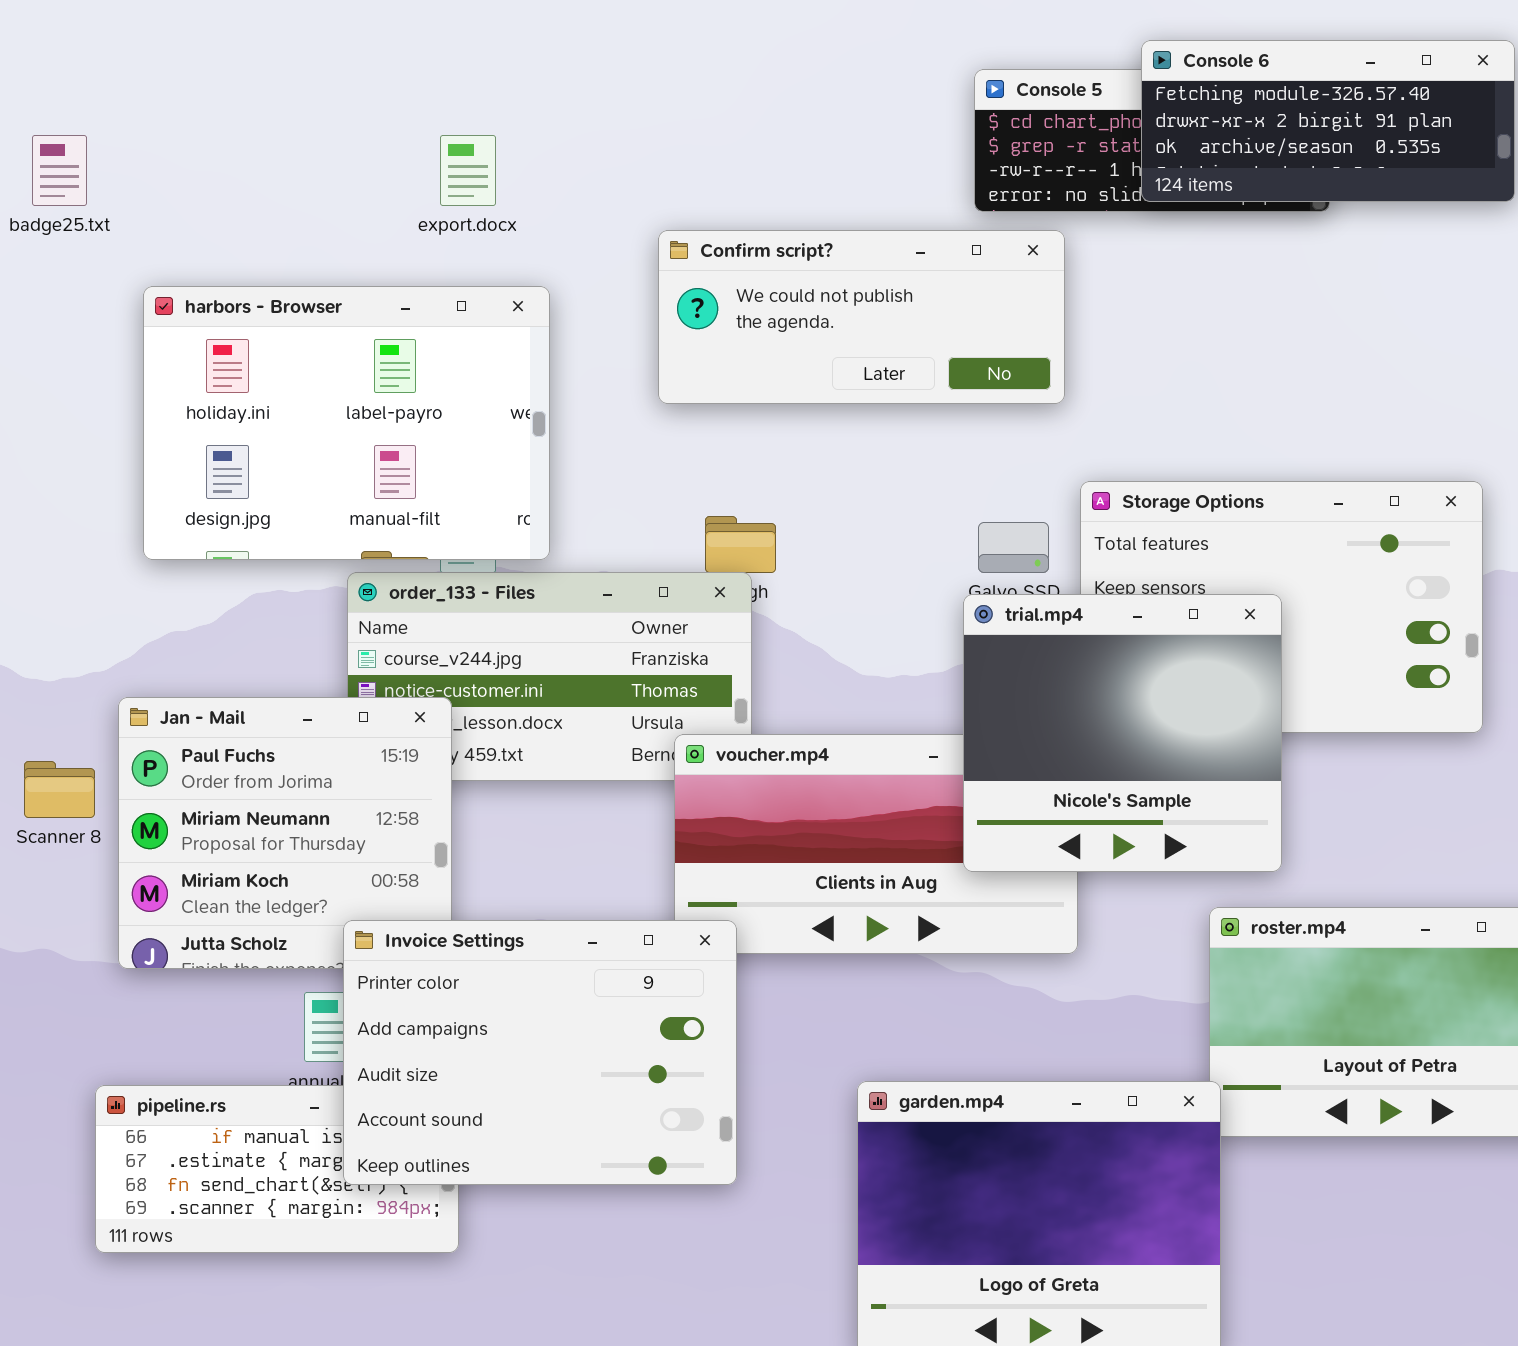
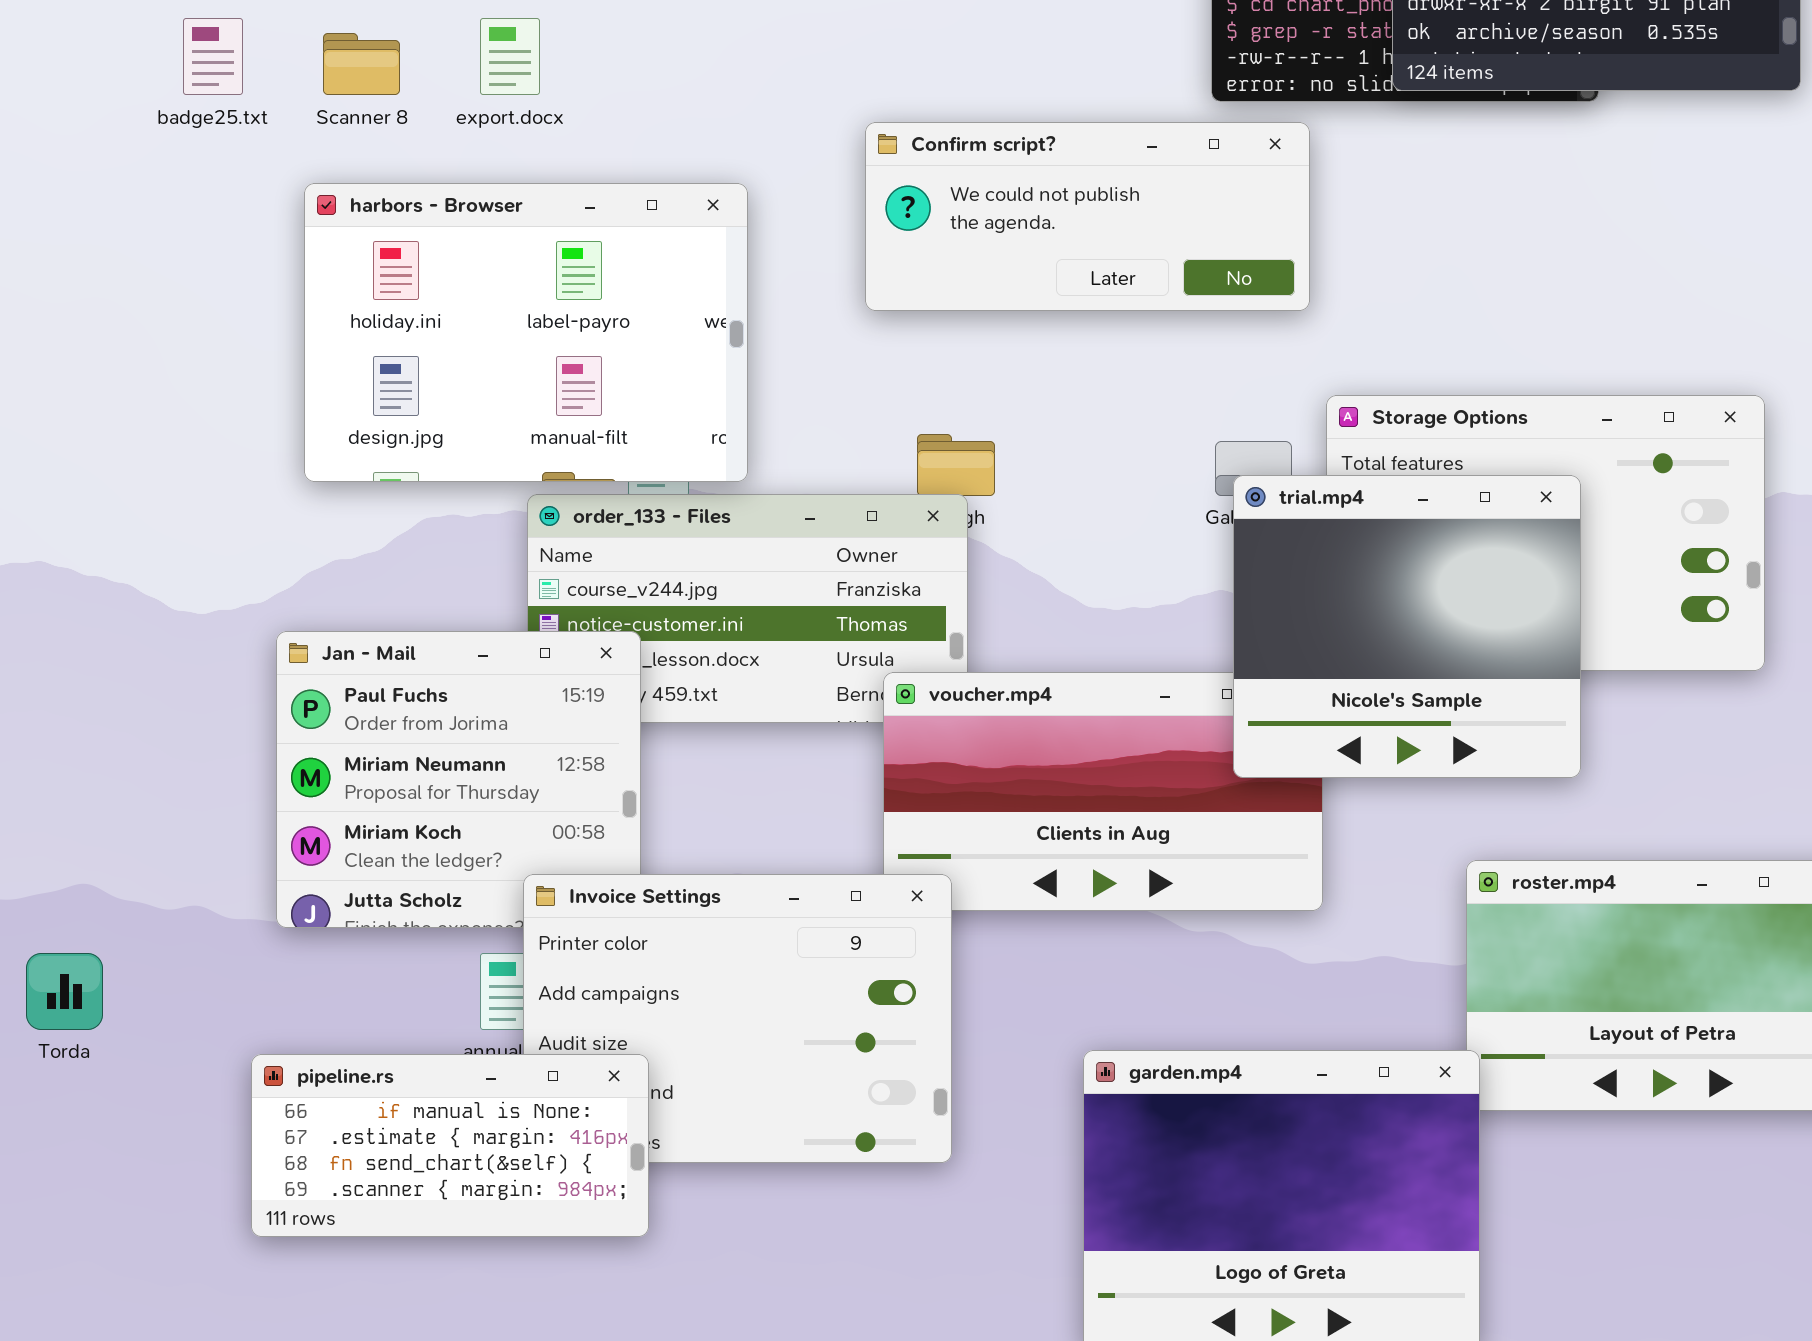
export.docx: [440,135,496,206] -> [480,18,540,95], moved
trial.mp4: [963,594,1282,872] -> [1233,475,1581,778], moved
Scanner 8: [24,761,95,818] -> [323,33,400,95], moved
pipeline.rs: [95,1085,459,1253] -> [251,1054,649,1237], raised

